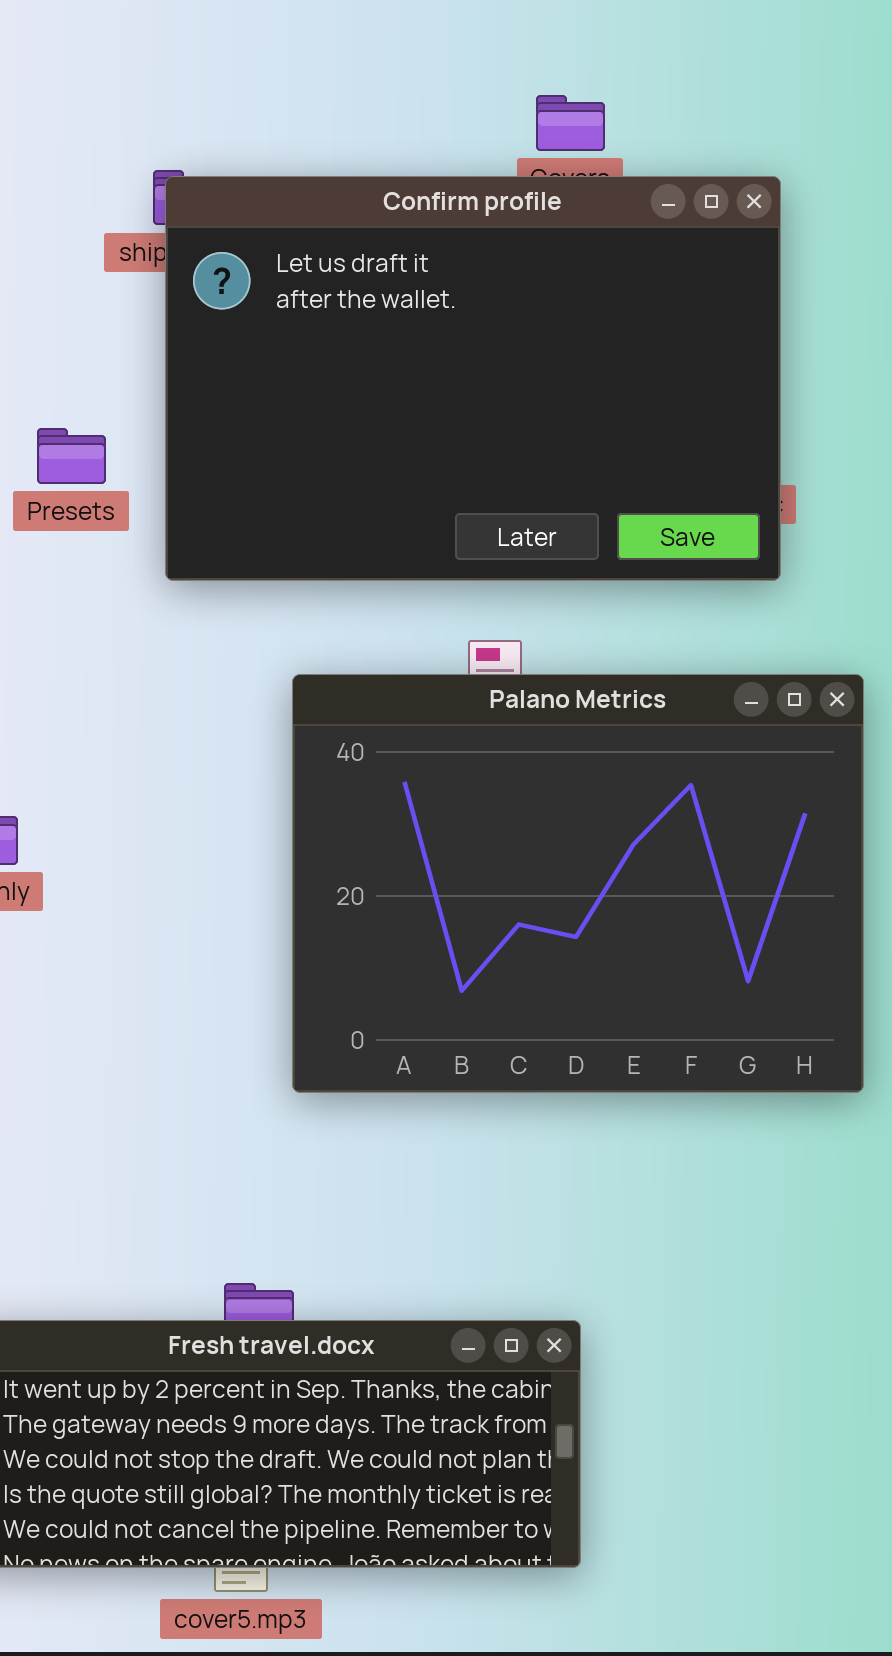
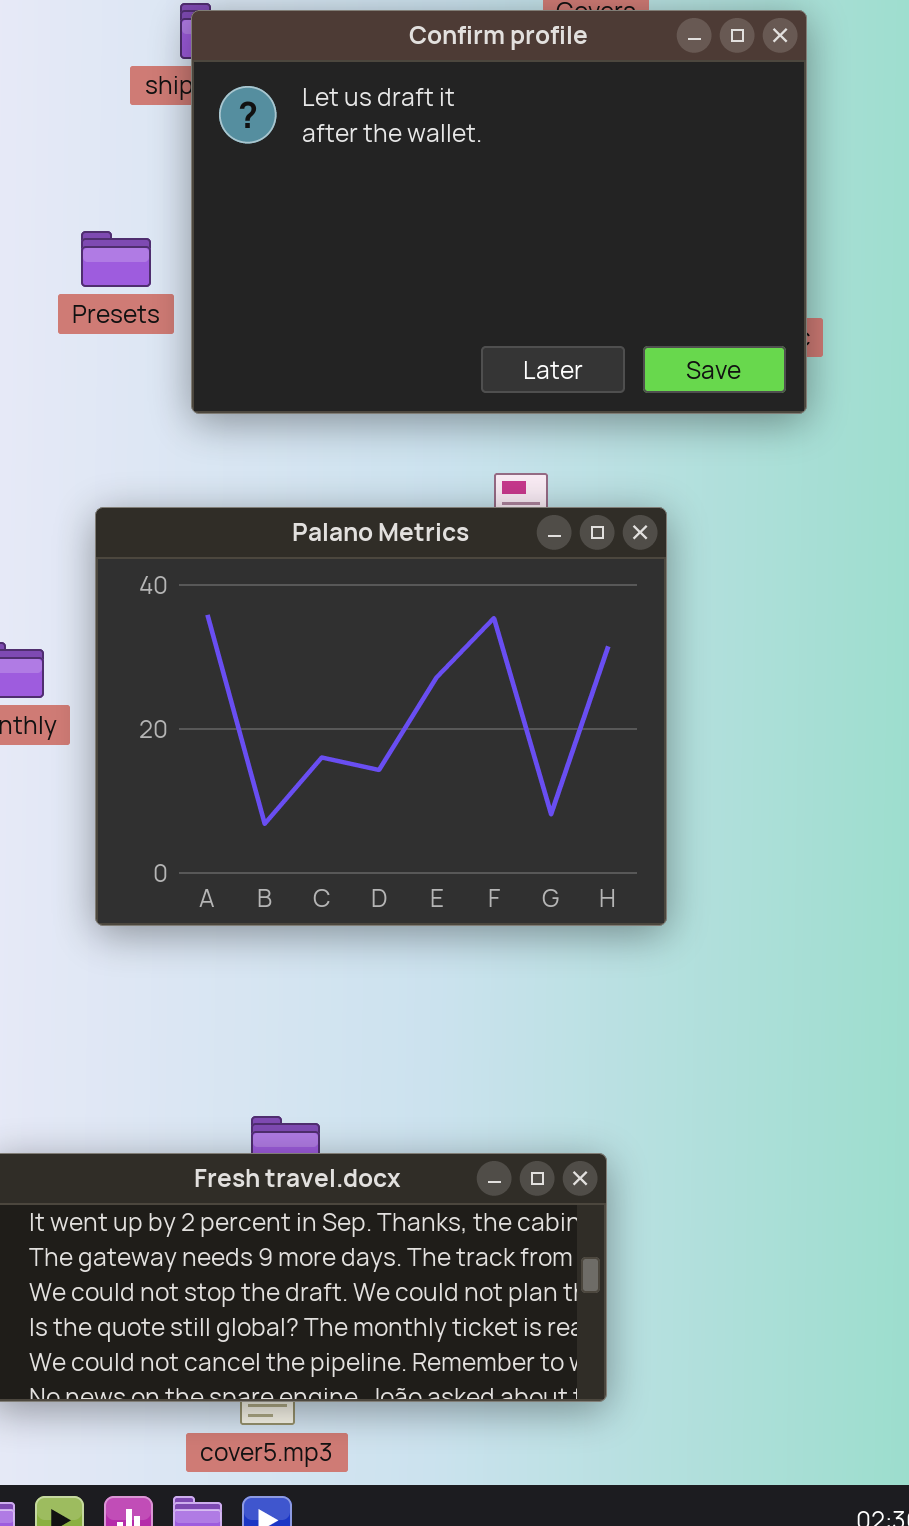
Presets: [37,428,106,484] -> [81,231,151,287], moved
Palano Metrics: [292,674,864,1093] -> [95,507,667,926], moved

